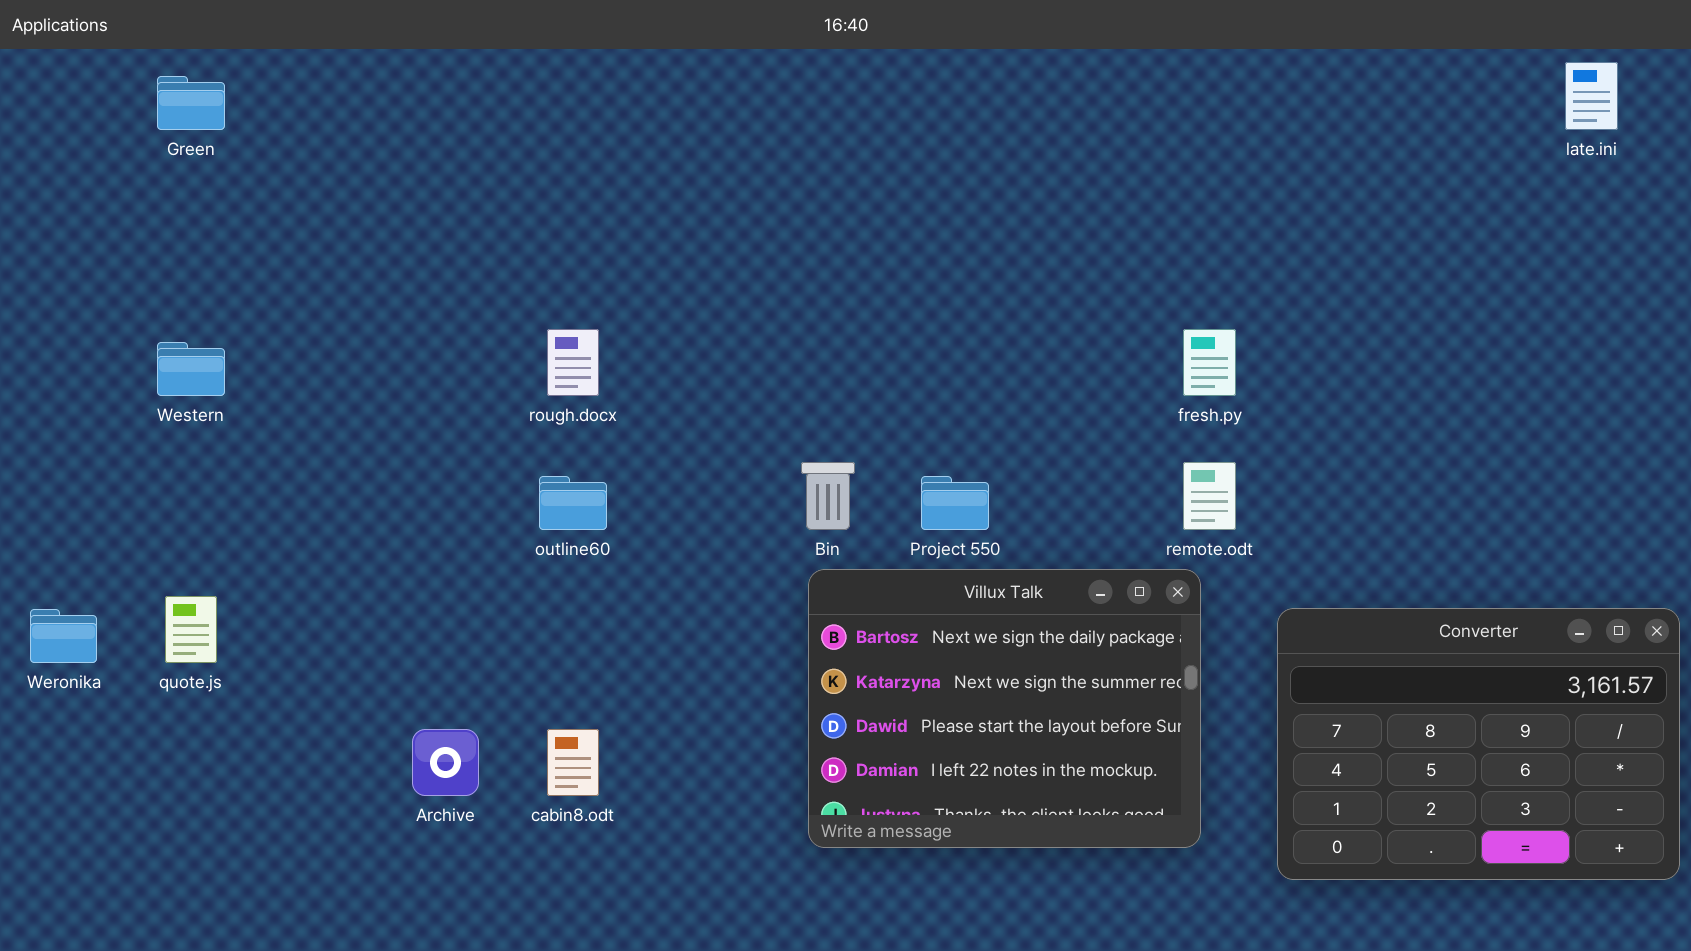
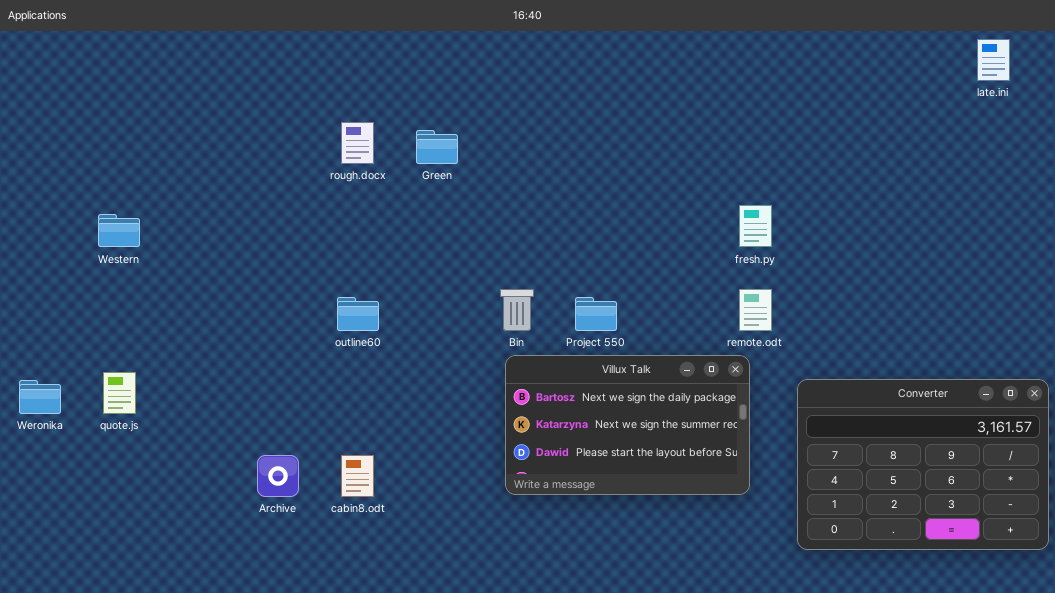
Green: [157,76,225,130] -> [416,130,458,164], moved
rough.docx: [547,329,599,396] -> [341,122,374,164], moved
Villux Talk: [808,569,1201,848] -> [505,355,750,495], resized

